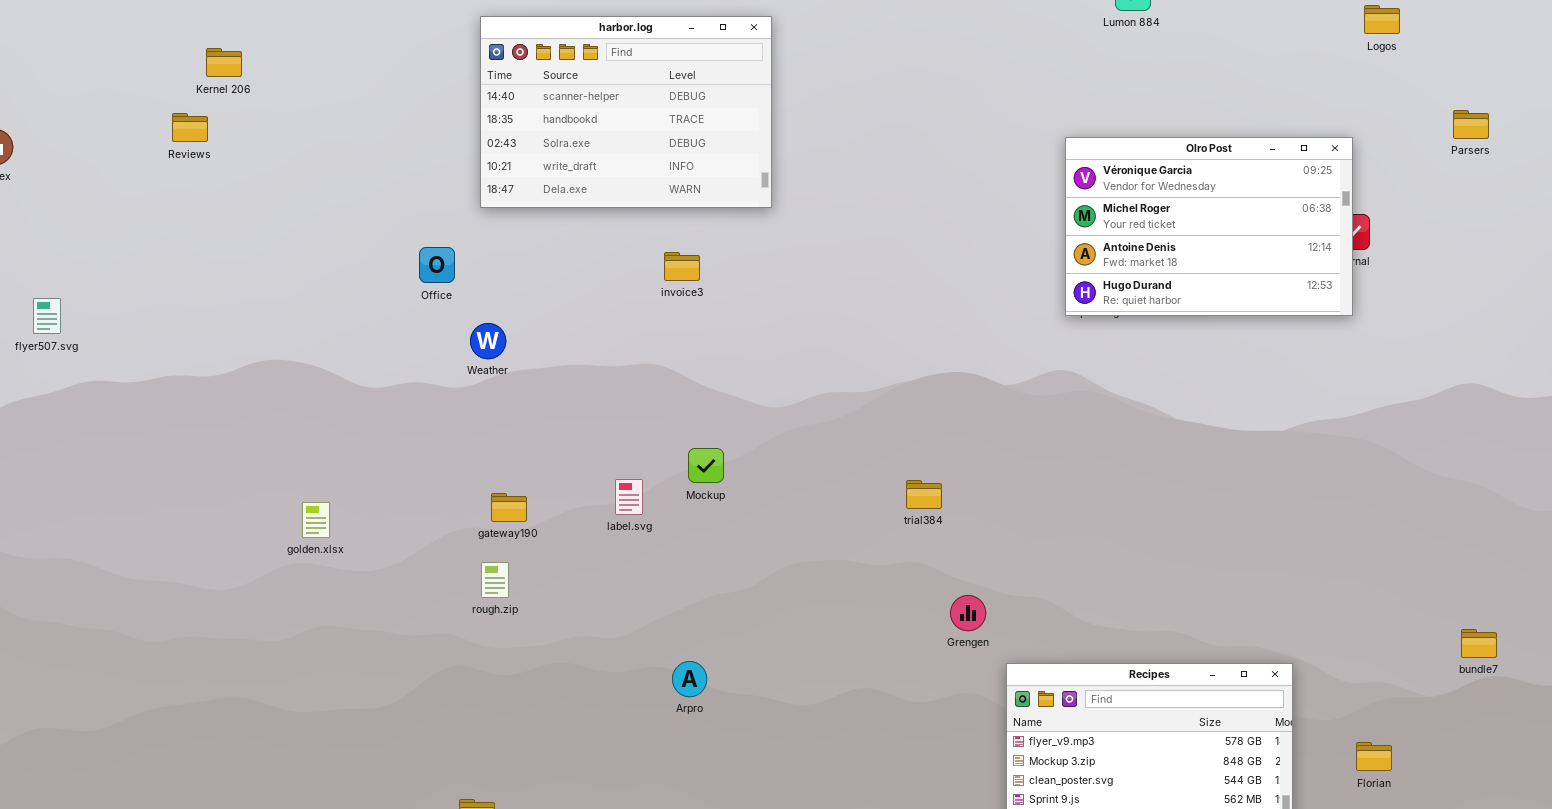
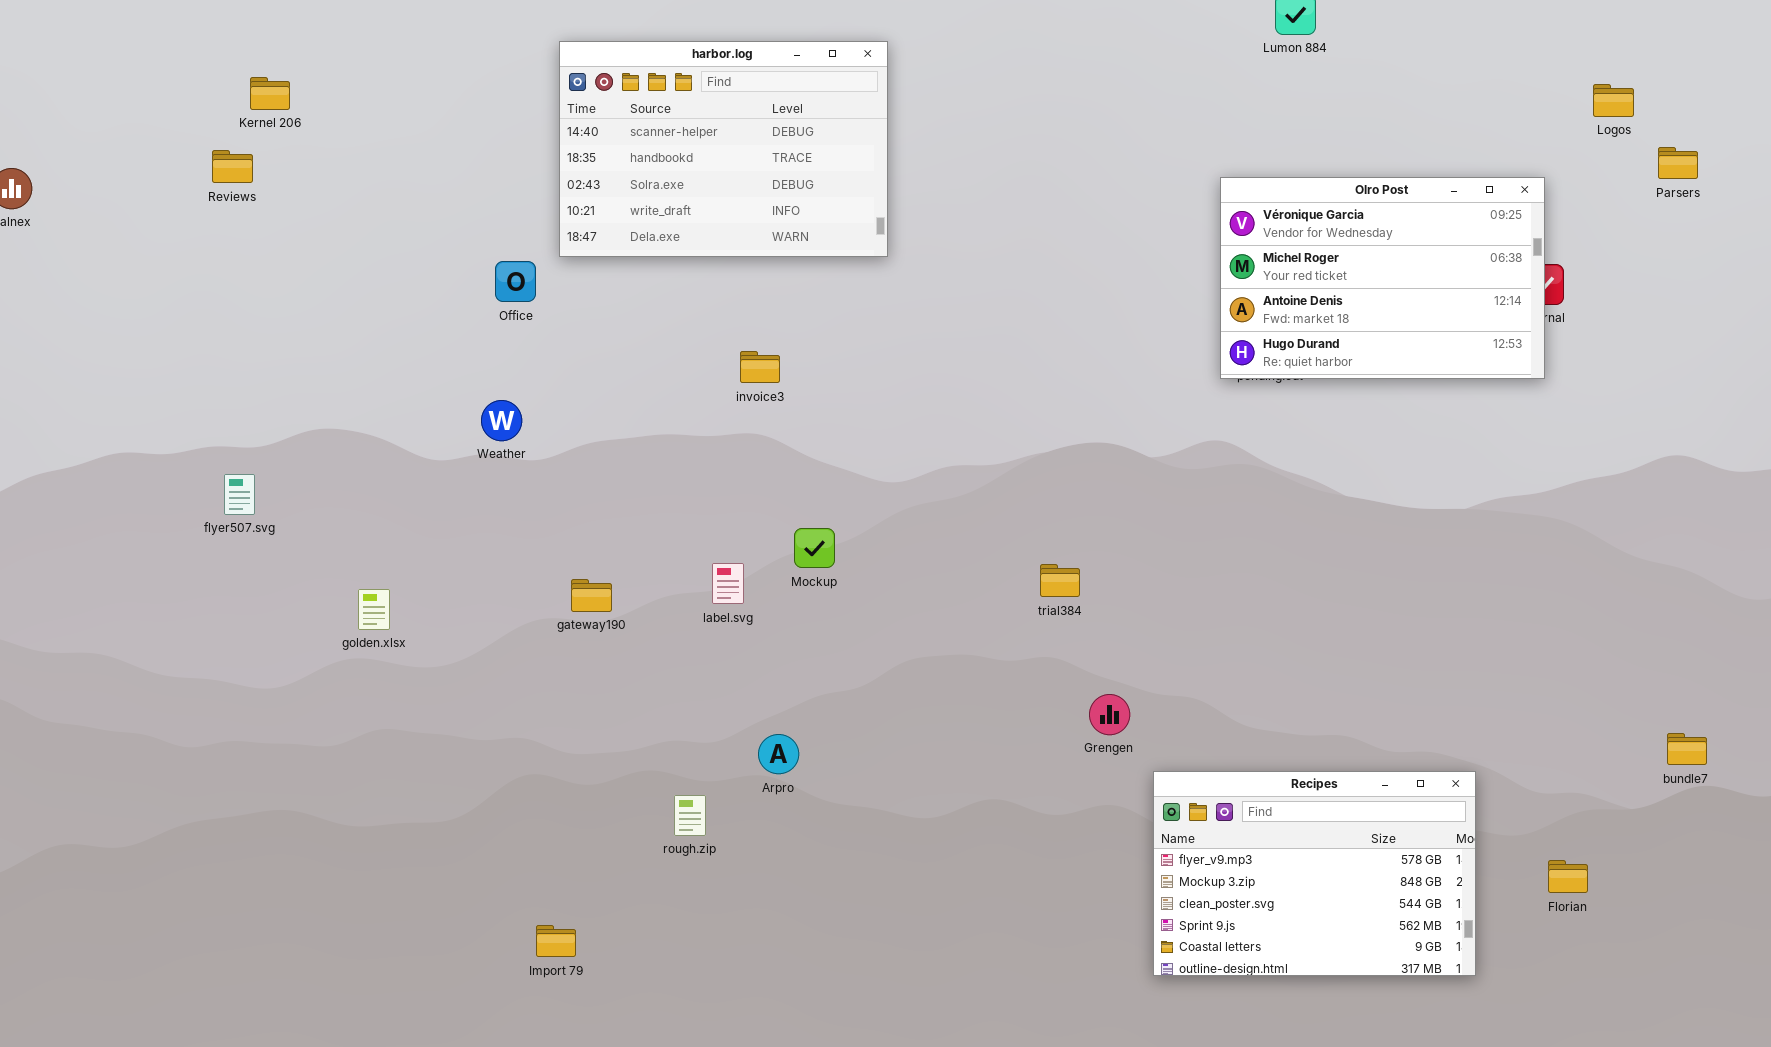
Logos: [1364,5,1400,34] -> [1593,84,1634,117], moved
Office: [419,247,455,283] -> [495,261,536,302], moved
invoice3: [664,252,700,281] -> [740,351,780,383], moved
flyer507.svg: [33,298,61,334] -> [224,474,255,515], moved
Weather: [470,323,506,359] -> [481,400,522,441], moved
rough.zip: [481,562,509,598] -> [674,795,706,836], moved
Arpro: [672,661,707,697] -> [758,734,799,774], moved

